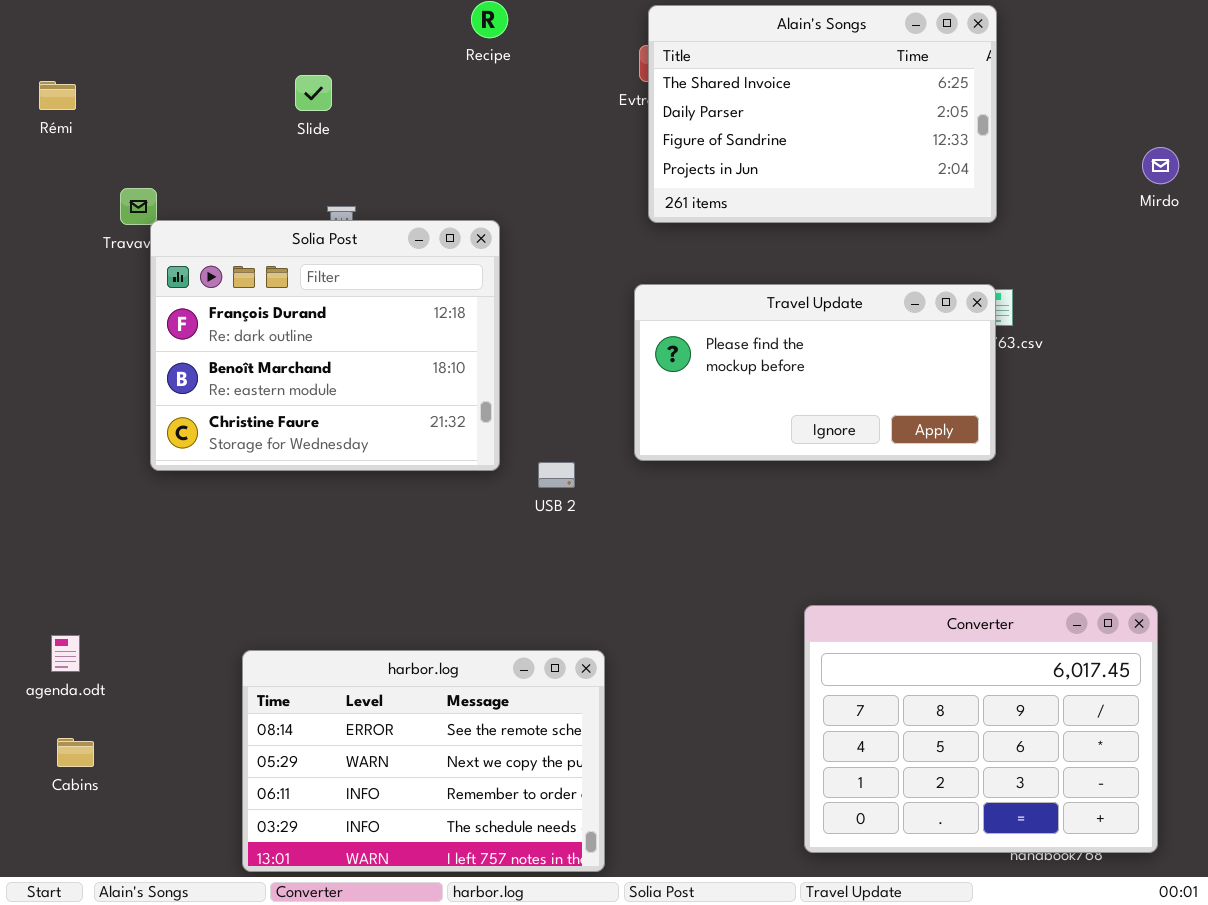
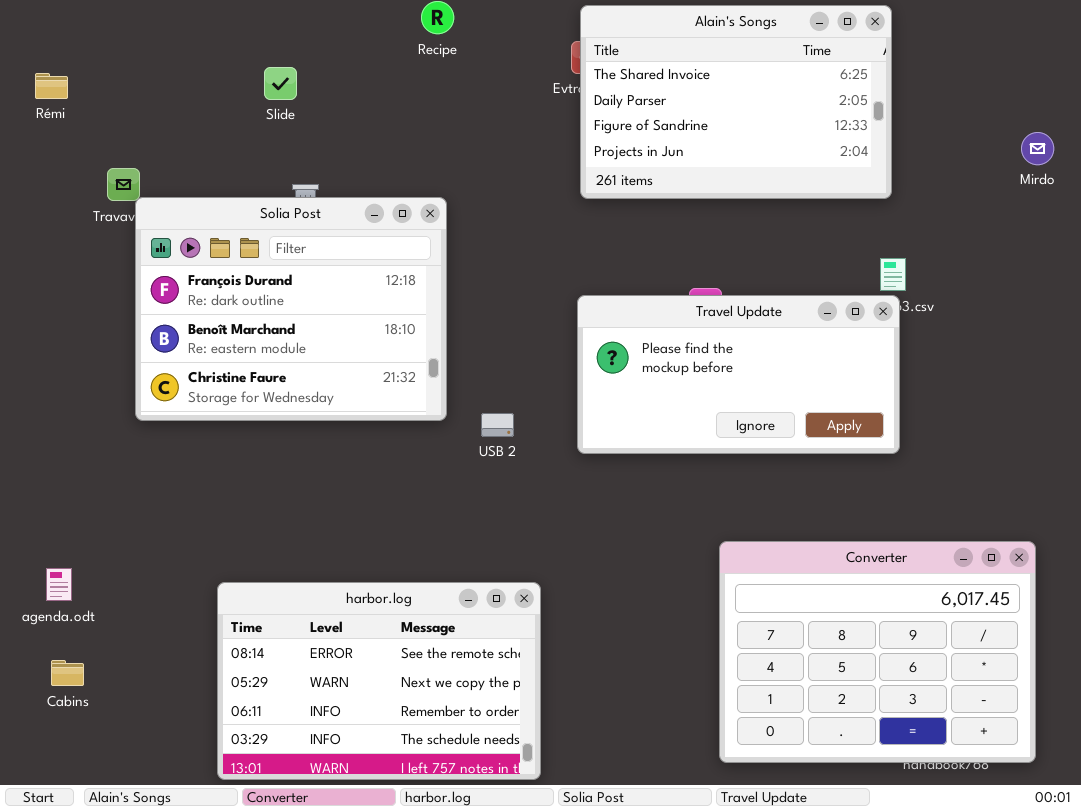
Travel Update: [634,284,996,461] -> [577,295,900,454], moved

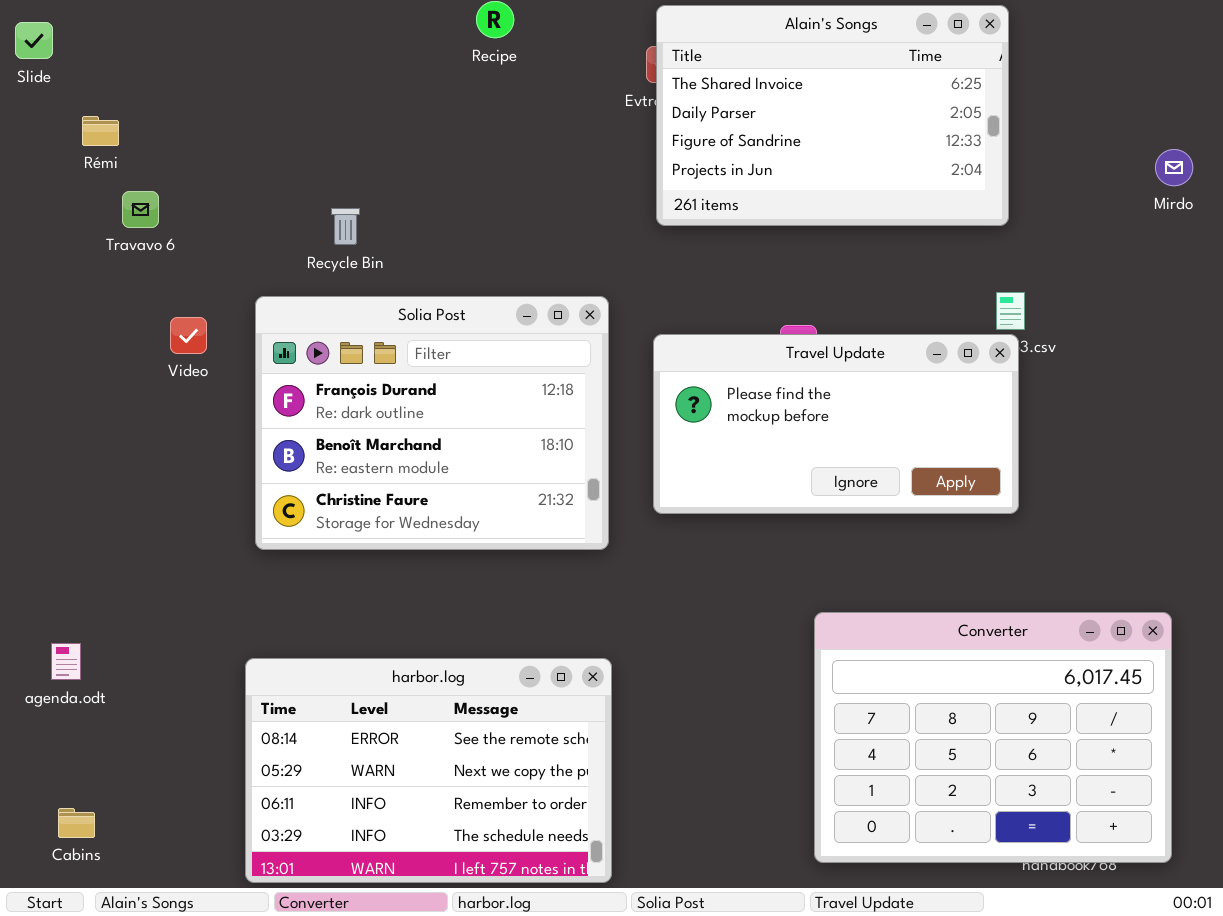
Slide: [264,67,297,100] -> [15,22,53,59], moved
Rémi: [35,73,68,99] -> [82,116,119,146], moved
Solia Post: [135,197,447,421] -> [255,296,609,550], moved
Cabins: [51,660,84,686] -> [58,808,95,838], moved

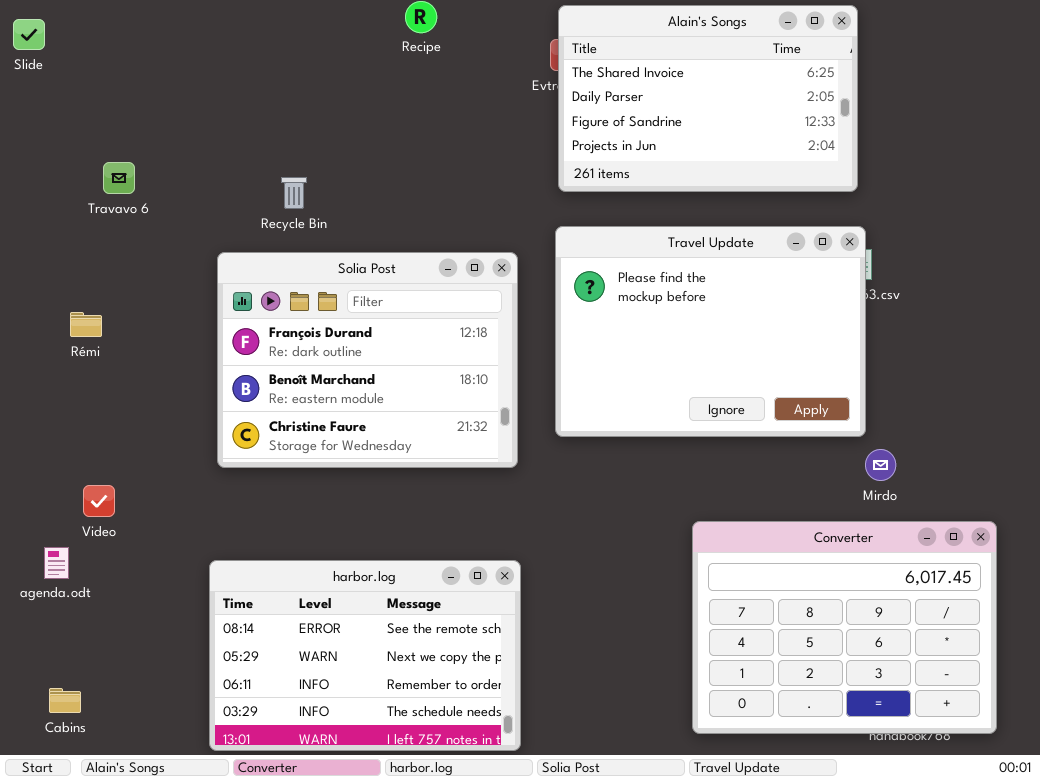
Rémi: [82,116,119,146] -> [70,312,102,337], moved
Mirdo: [1155,149,1193,186] -> [865,449,896,481], moved
Video: [170,317,207,354] -> [83,485,115,517], moved
Travel Update: [653,334,1019,514] -> [555,226,866,437], resized

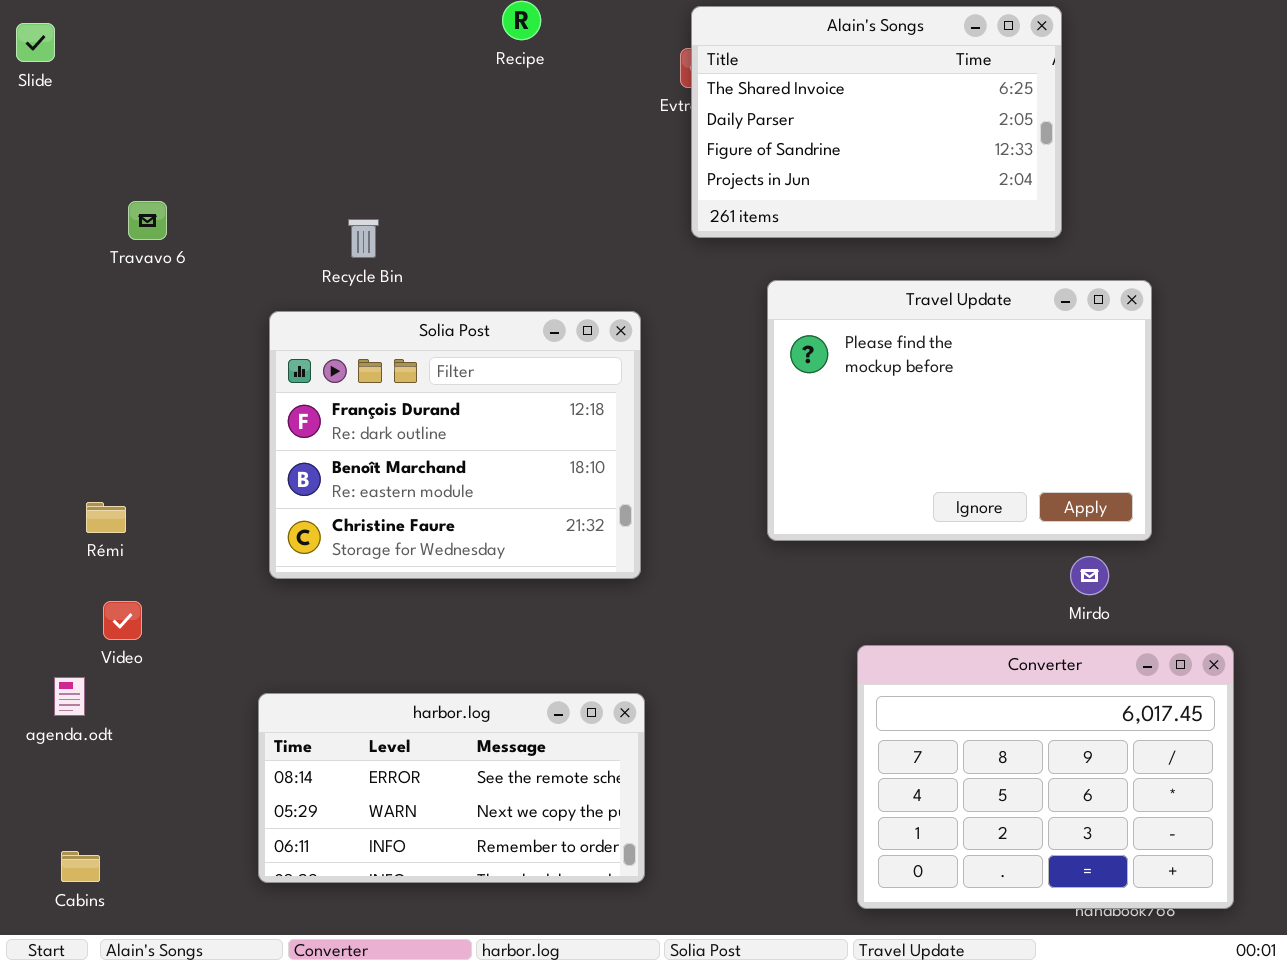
Travel Update: [555,226,866,437] -> [767,280,1152,541], moved
Rémi: [70,312,102,337] -> [86,502,126,533], moved
harbor.log: [209,560,521,751] -> [258,693,645,883], resized

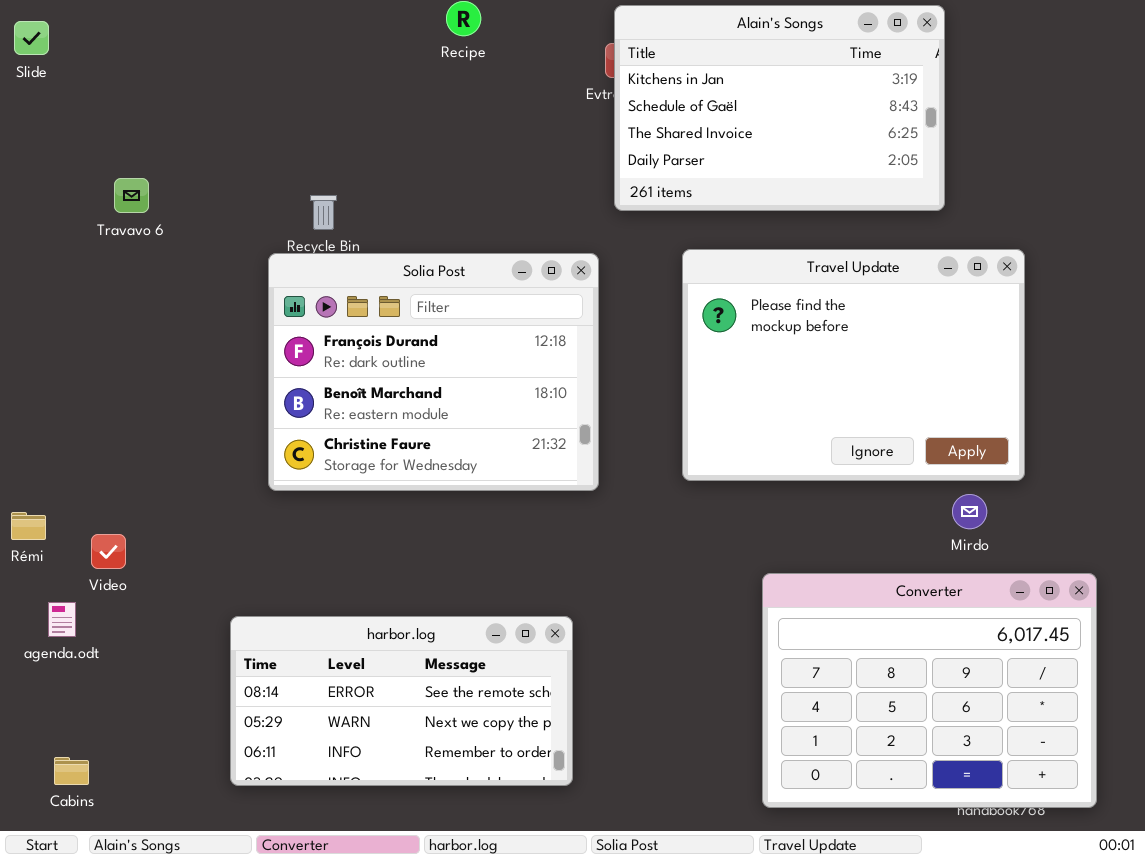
Alain's Songs: [691,6,1062,238] -> [614,5,945,211], scrolled up 2 rows
Solia Post: [269,311,641,579] -> [268,253,599,491], moved
Rémi: [86,502,126,533] -> [11,512,46,540], moved

